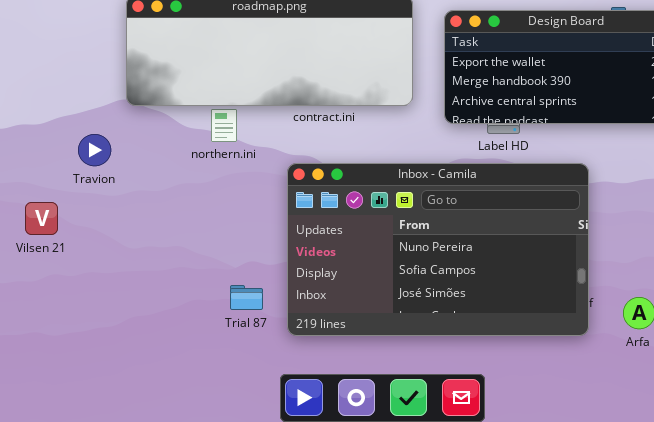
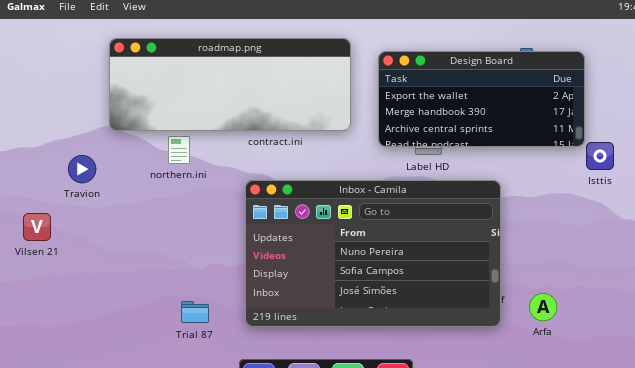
northern.ini: [211,109,237,142] -> [168,136,190,164], moved
Trial 87: [230,285,263,310] -> [181,301,209,323], moved

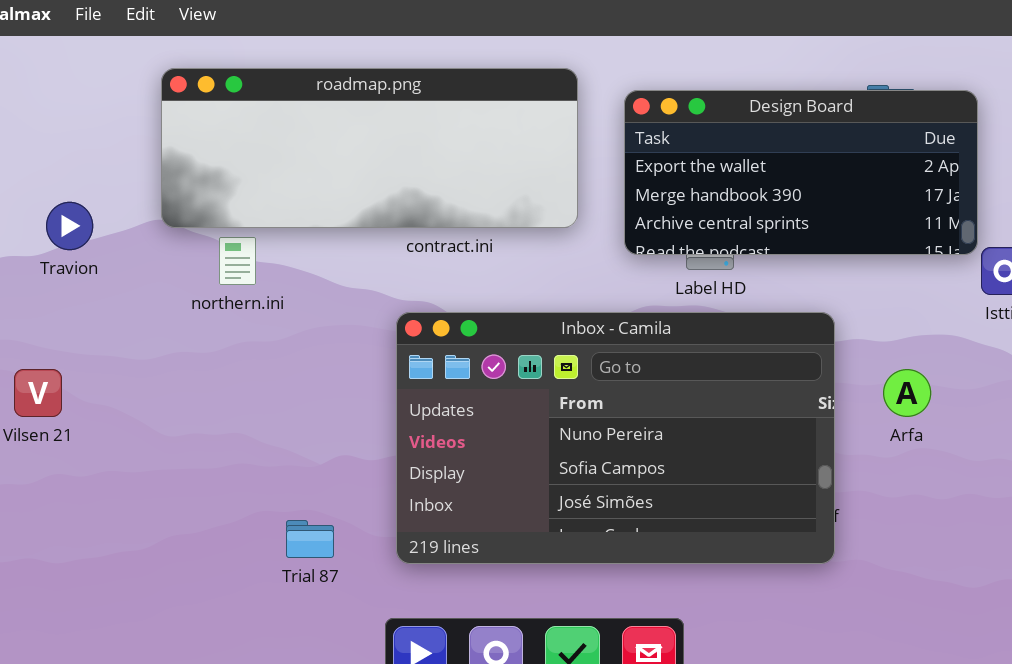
northern.ini: [168,136,190,164] -> [219,237,256,285], moved
Travion: [68,155,96,183] -> [46,202,93,250], moved
Arfa: [529,293,557,321] -> [883,369,931,417], moved

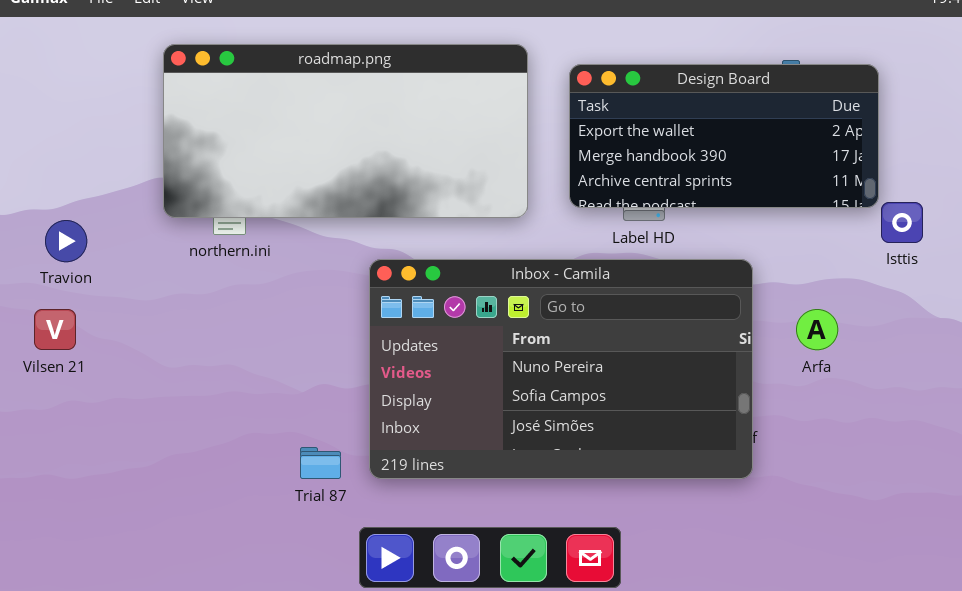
roadmap.png: [161,68,578,228] -> [163,44,528,218], resized
Travion: [46,202,93,250] -> [45,220,87,262], moved
Trial 87: [286,520,334,558] -> [300,447,341,479], moved

